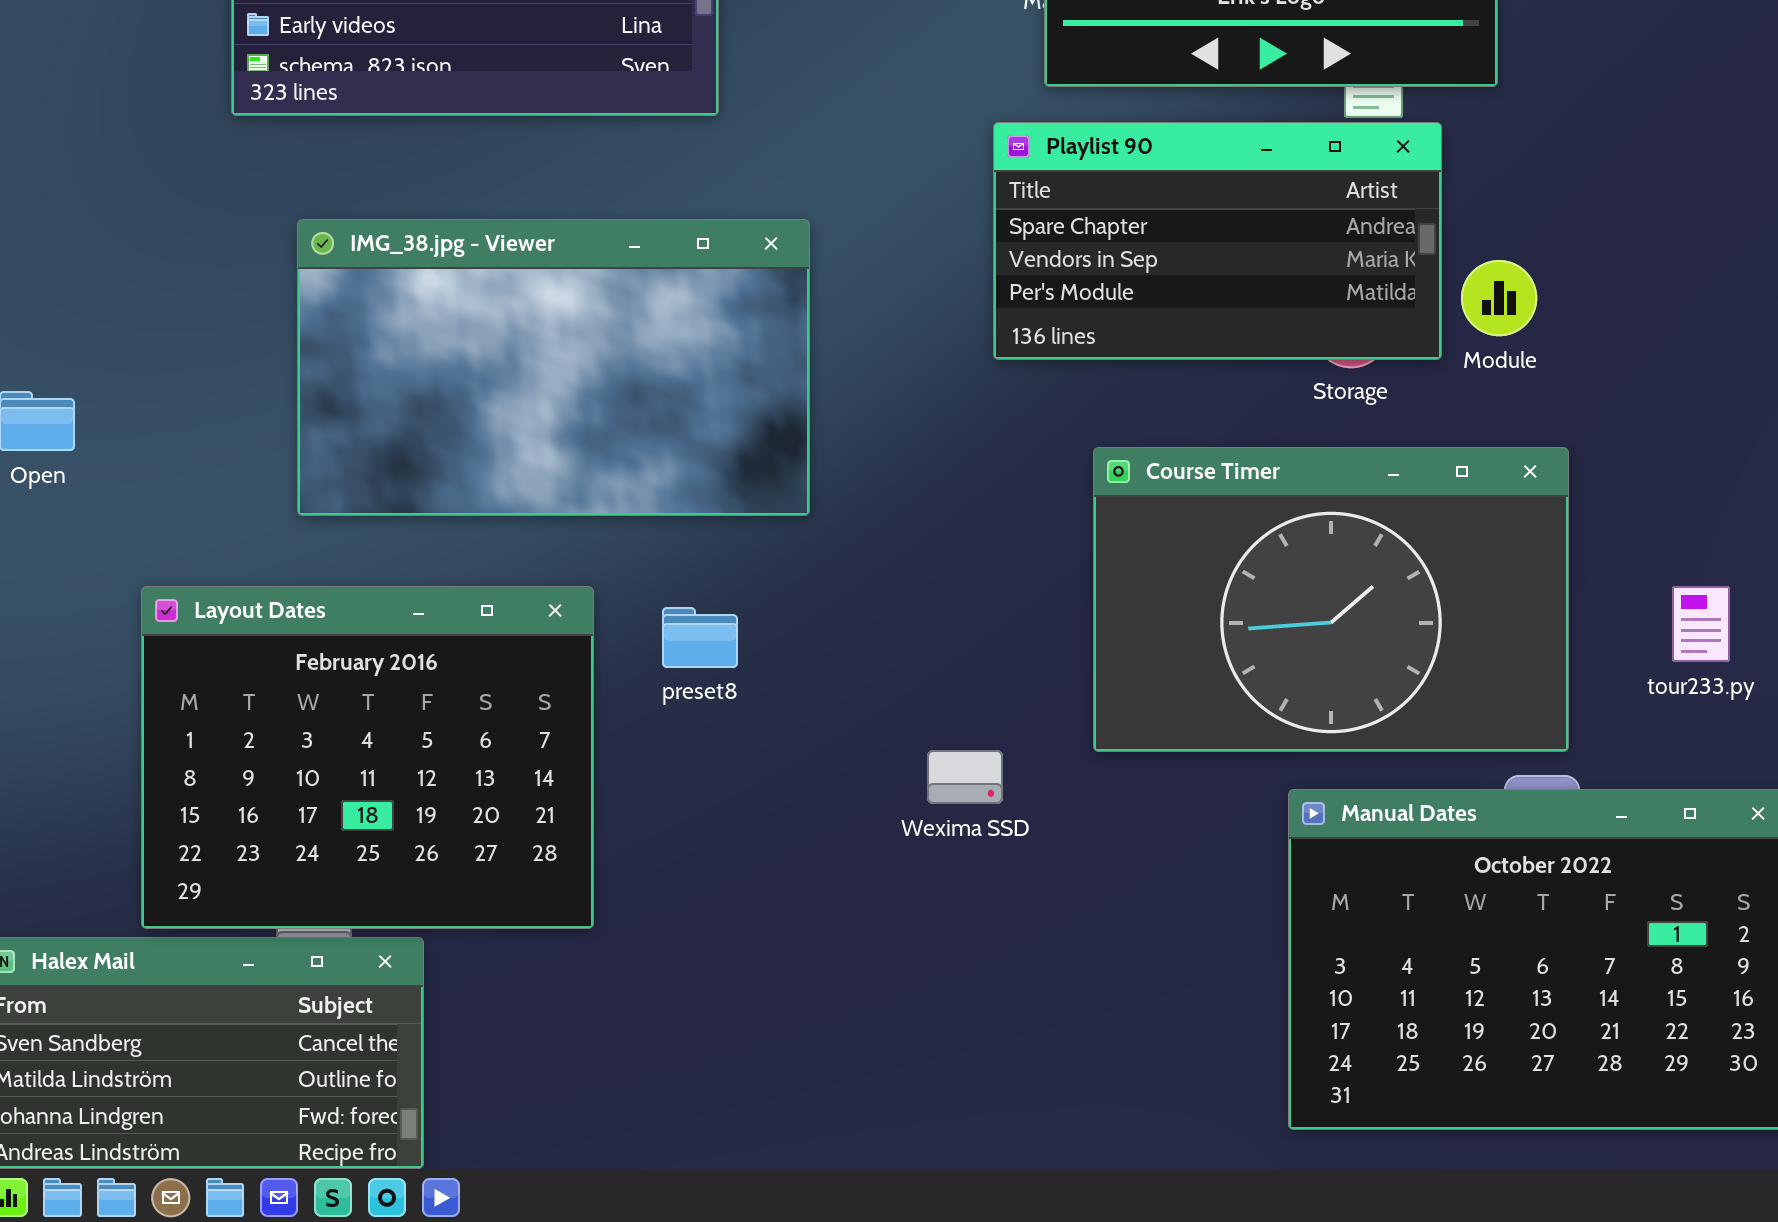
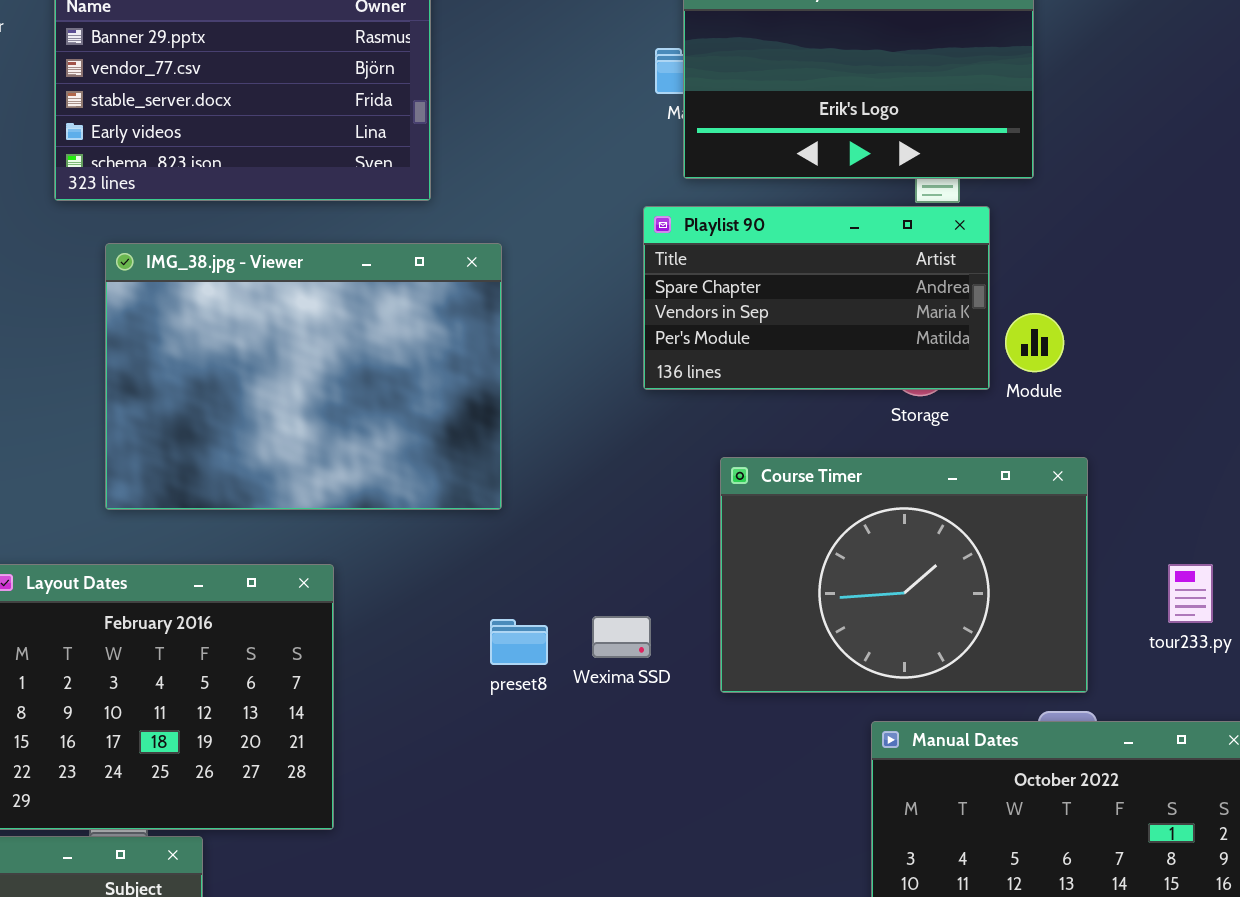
IMG_38.jpg - Viewer: [297,219,810,516] -> [105,243,502,510], resized
preset8: [662,607,738,668] -> [490,619,548,665], moved
Wexima SSD: [927,750,1003,804] -> [592,616,651,658], moved

